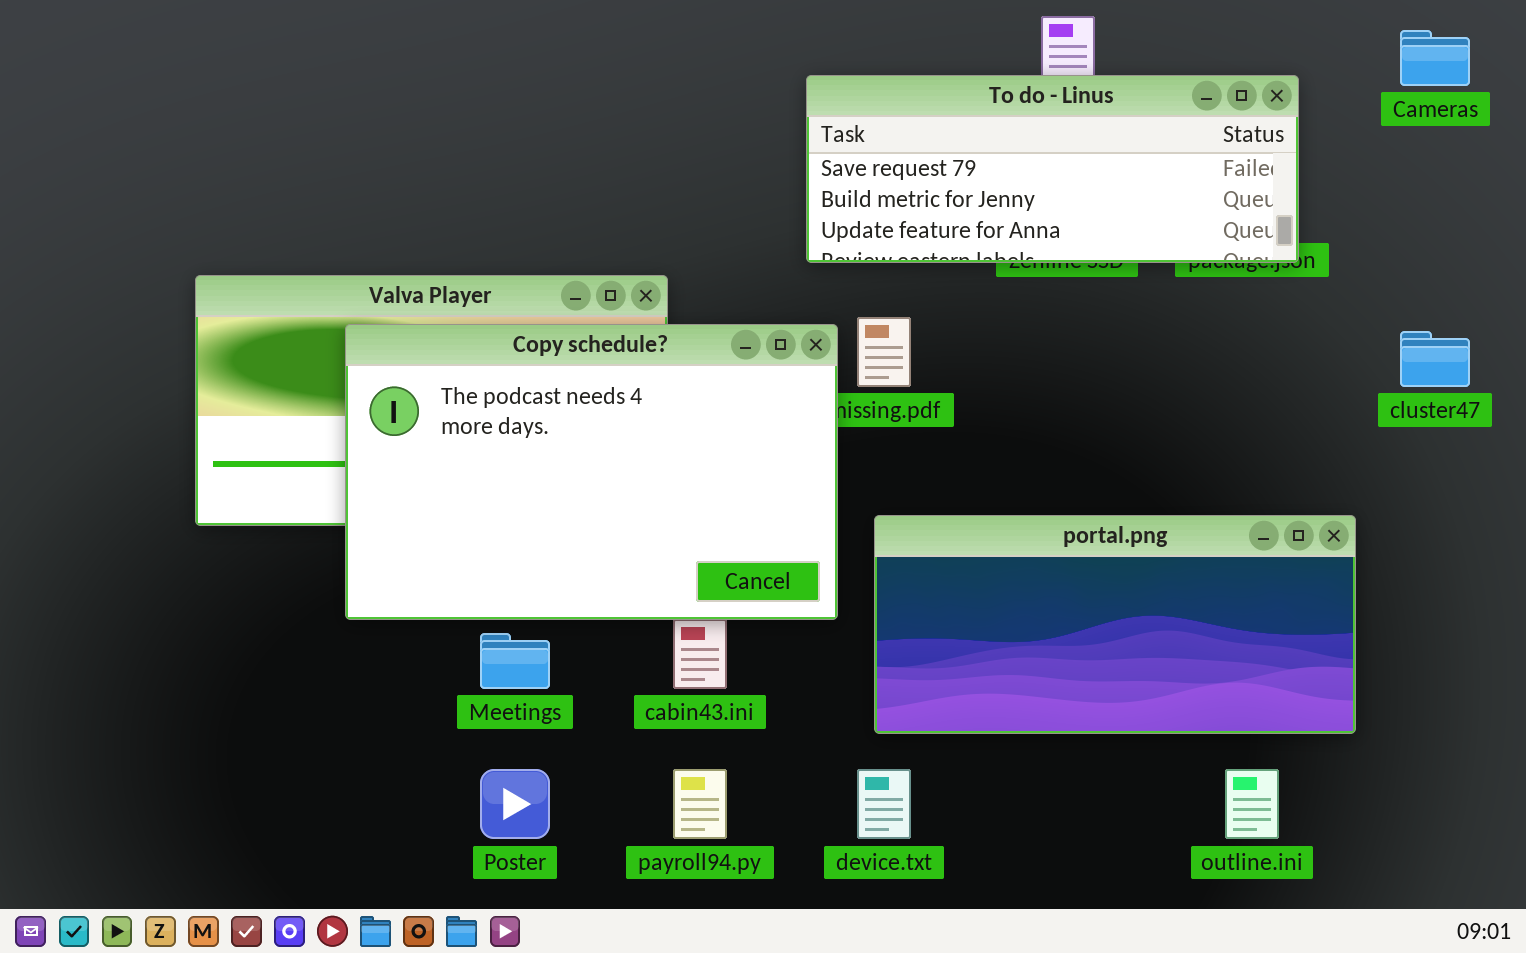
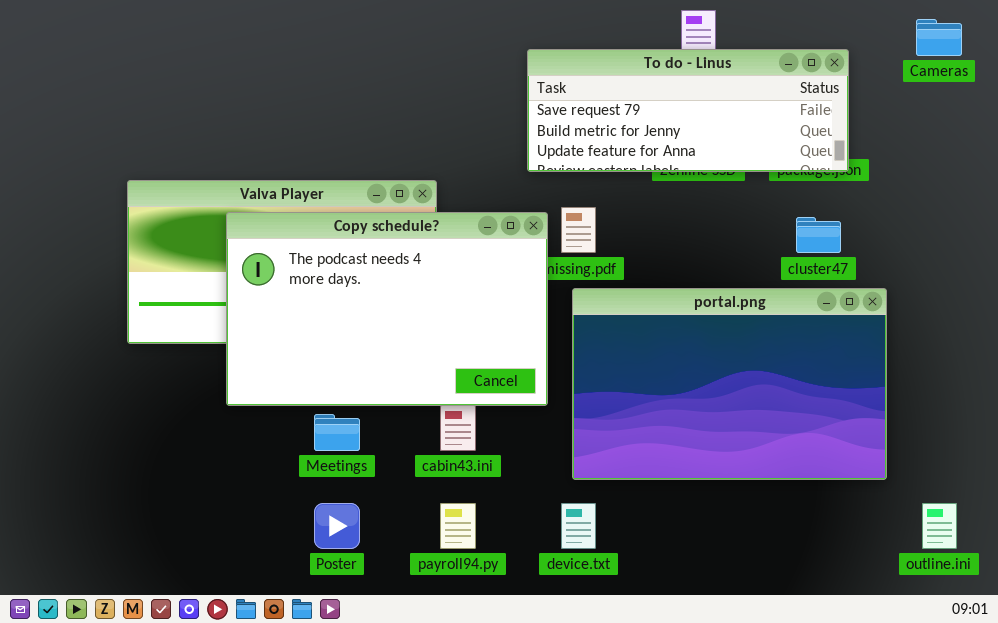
cluster47: [1400,331,1470,387] -> [796,217,841,253], moved
portal.png: [874,515,1356,734] -> [572,288,887,480], resized
outline.ini: [1225,769,1279,839] -> [922,503,957,549], moved

